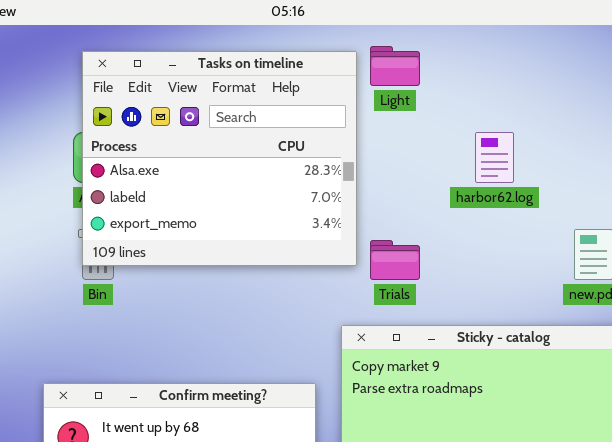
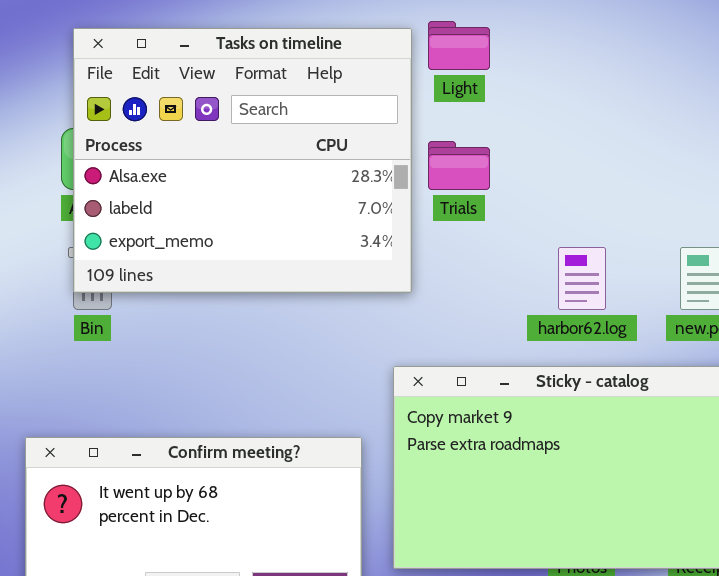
harbor62.log: [475,132,514,183] -> [558,247,606,310], moved
Trials: [370,240,420,280] -> [428,141,490,190], moved

